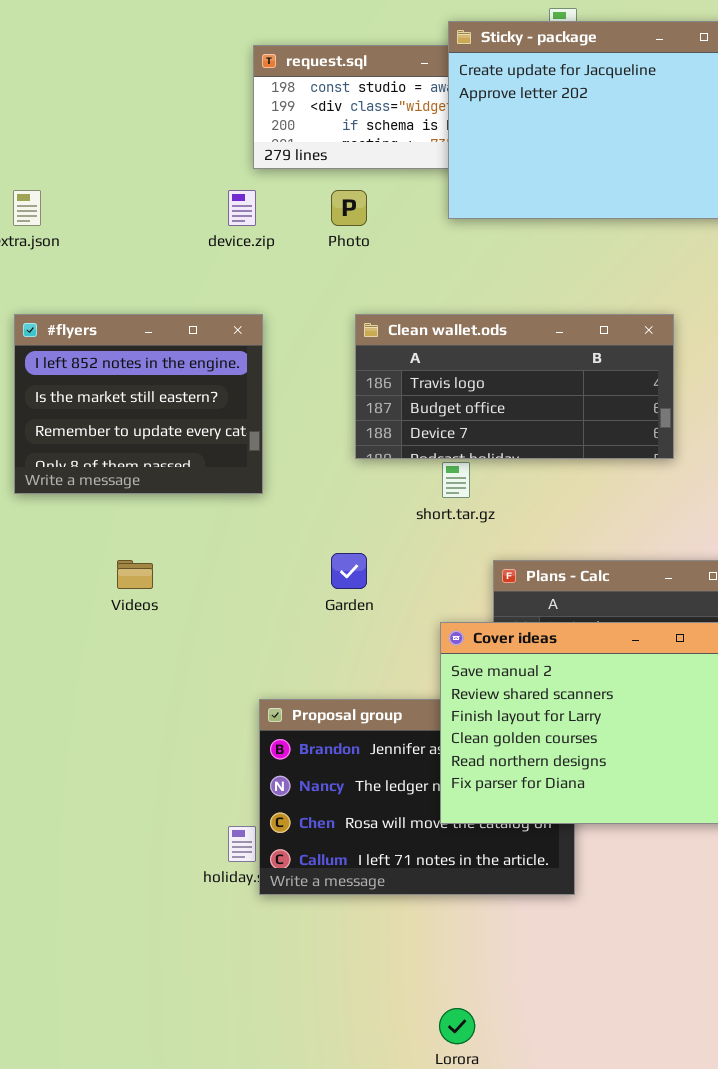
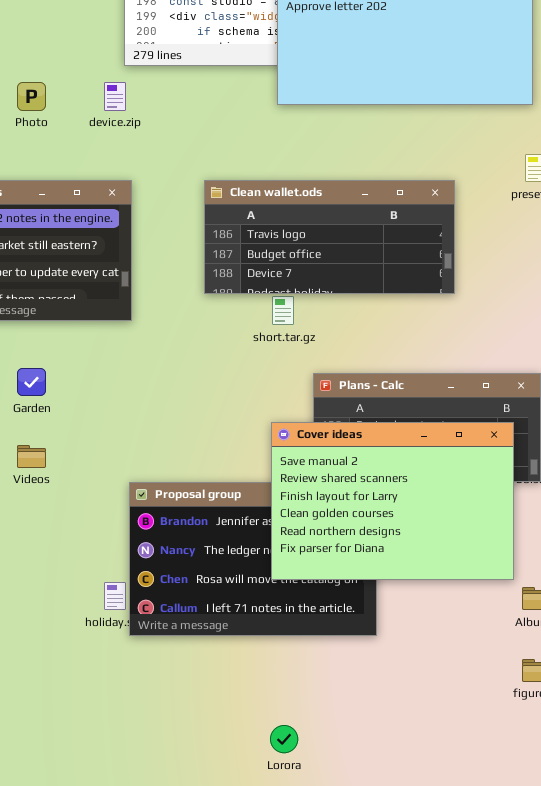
Photo: [331,190,367,226] -> [17,82,46,111], moved
Garden: [331,553,367,589] -> [17,368,46,396], moved
Videos: [117,560,153,589] -> [17,445,46,468], moved

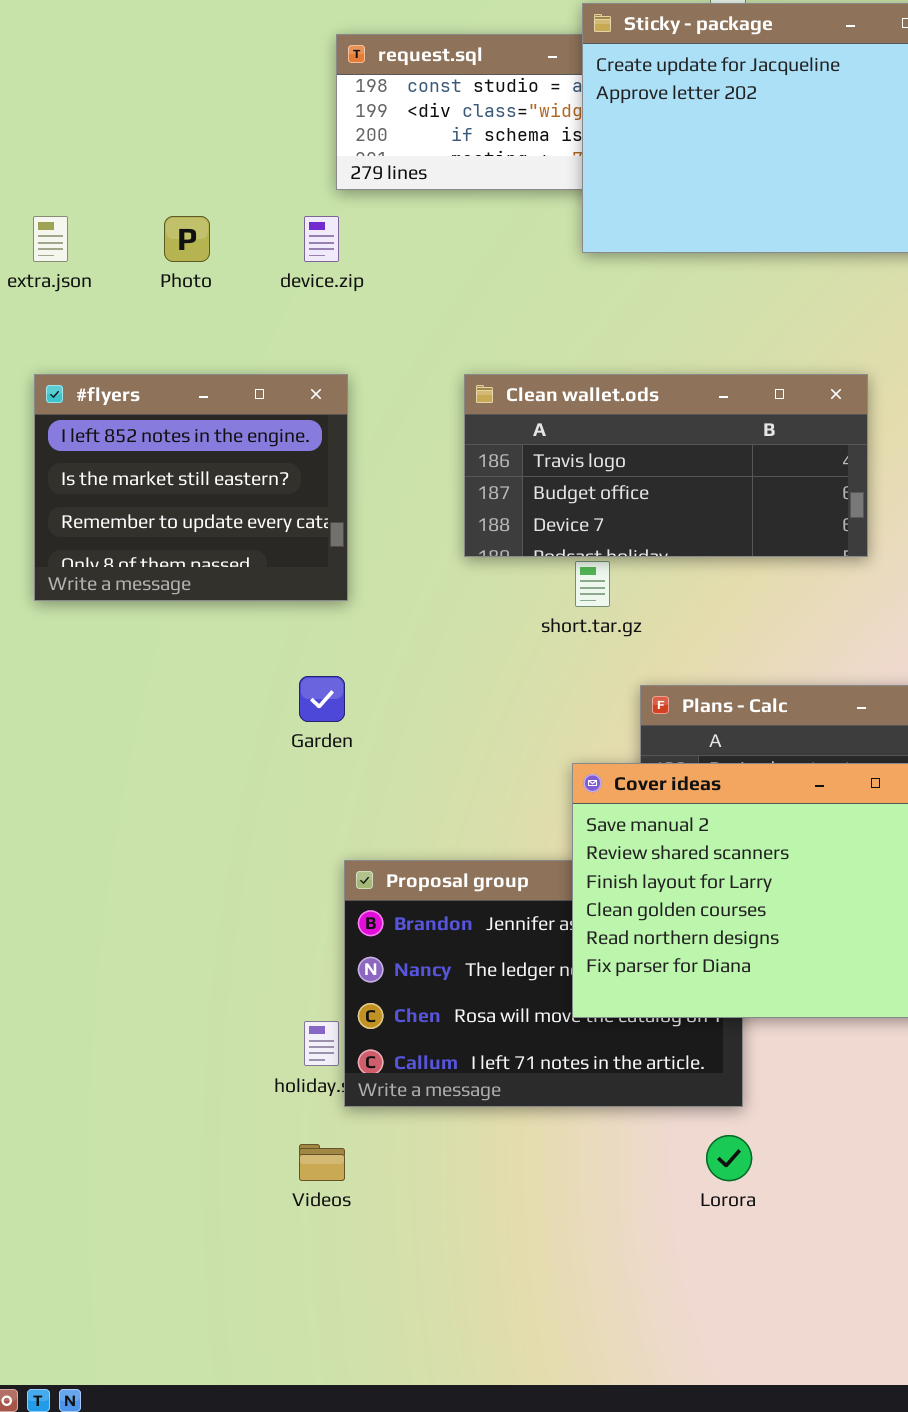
Garden: [17,368,46,396] -> [299,676,345,722], moved
Videos: [17,445,46,468] -> [299,1144,345,1181], moved
Lorora: [270,725,298,753] -> [706,1135,752,1181], moved

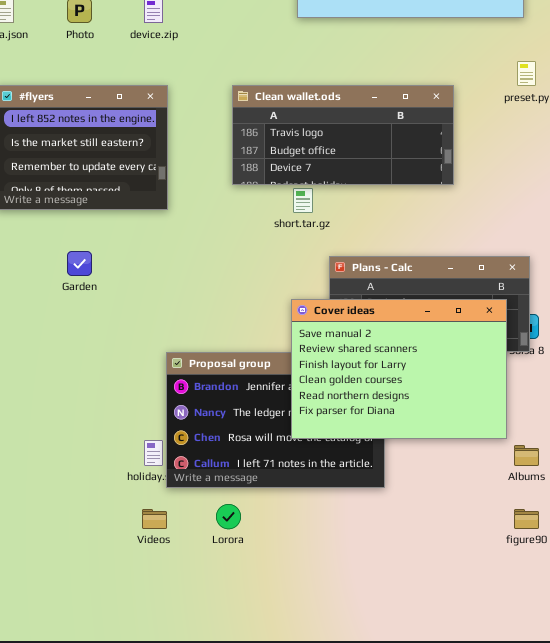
Garden: [299,676,345,722] -> [67,251,92,276], moved
Lorora: [706,1135,752,1181] -> [216,504,241,529], moved

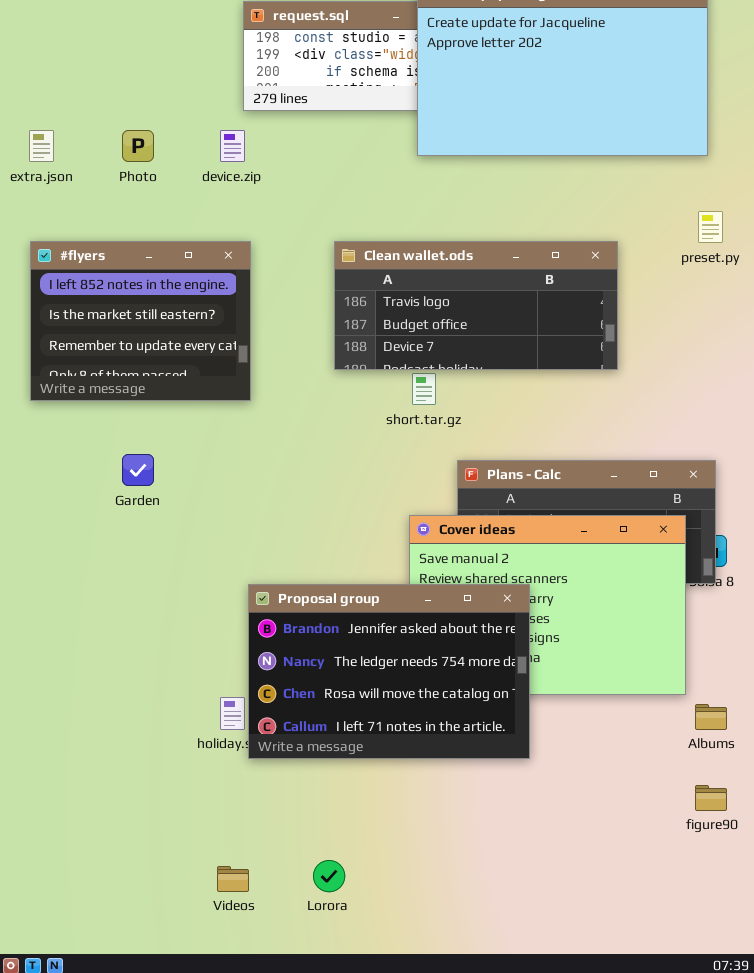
Proposal group: [166,352,385,488] -> [248,584,530,759], raised
Lorora: [216,504,241,529] -> [313,860,345,892], moved
Videos: [142,509,167,529] -> [217,866,249,892], moved

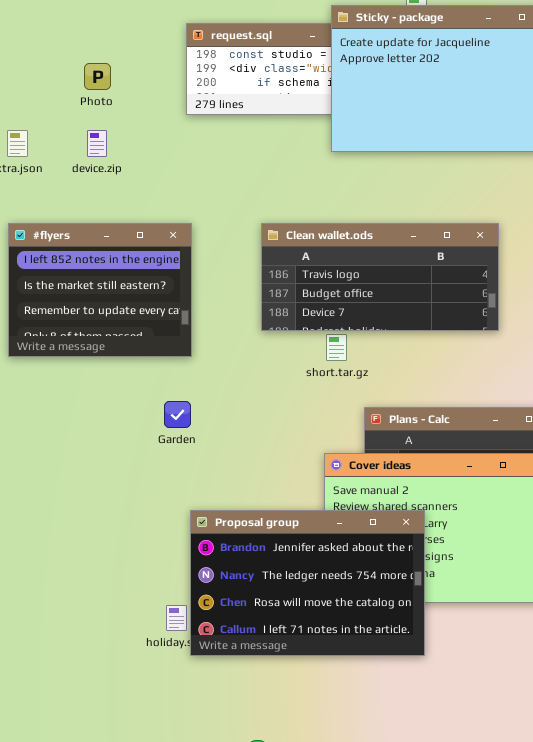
Photo: [122,130,154,162] -> [84,63,111,90], moved
device.zip: [220,130,245,162] -> [87,130,107,157], moved
Garden: [122,454,154,486] -> [164,401,191,428], moved

